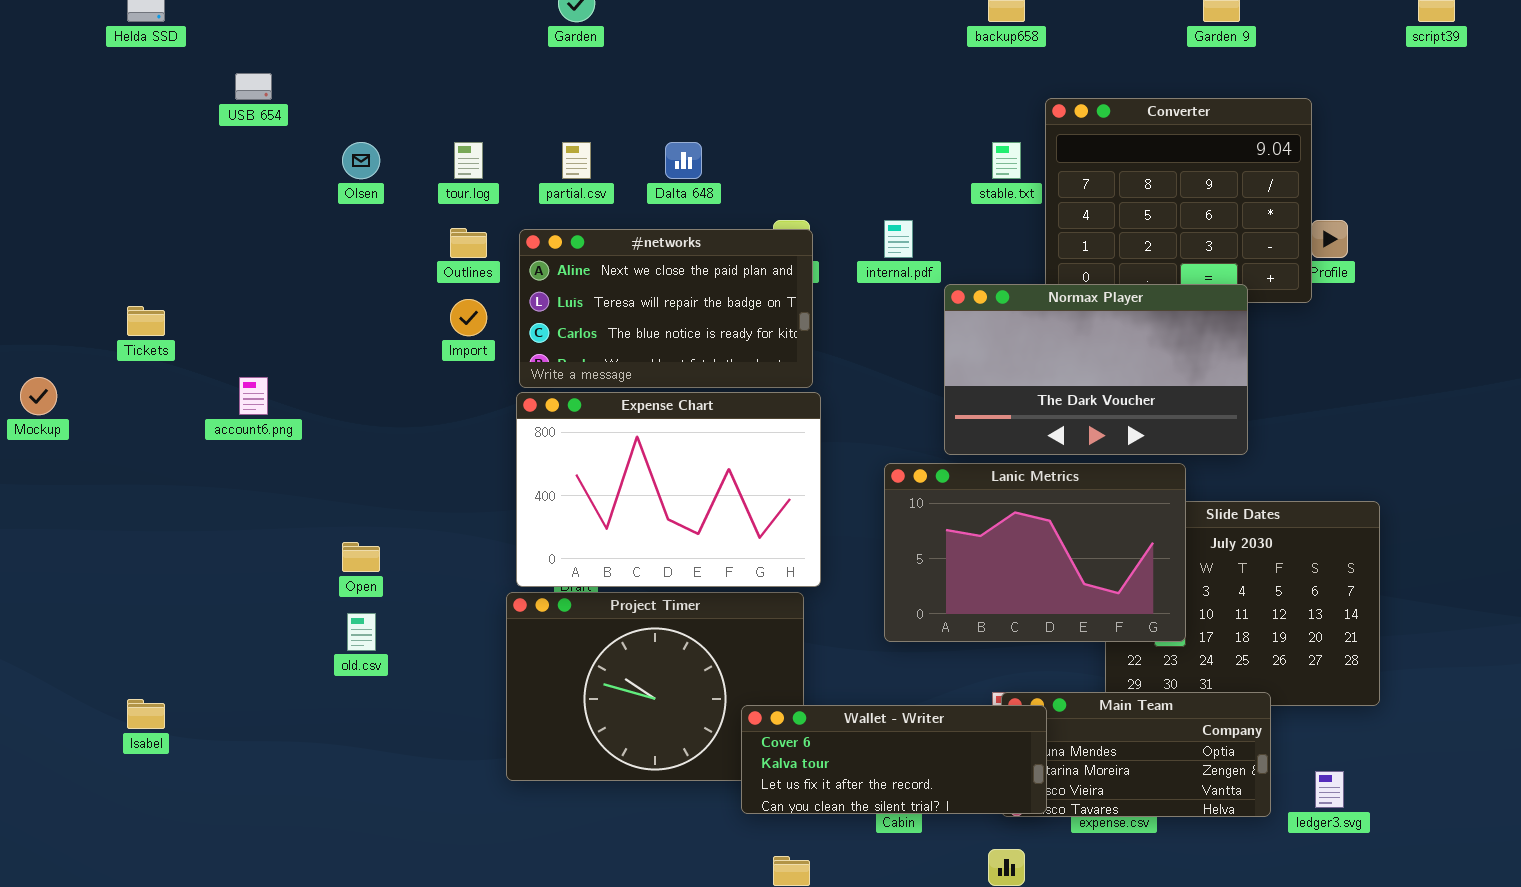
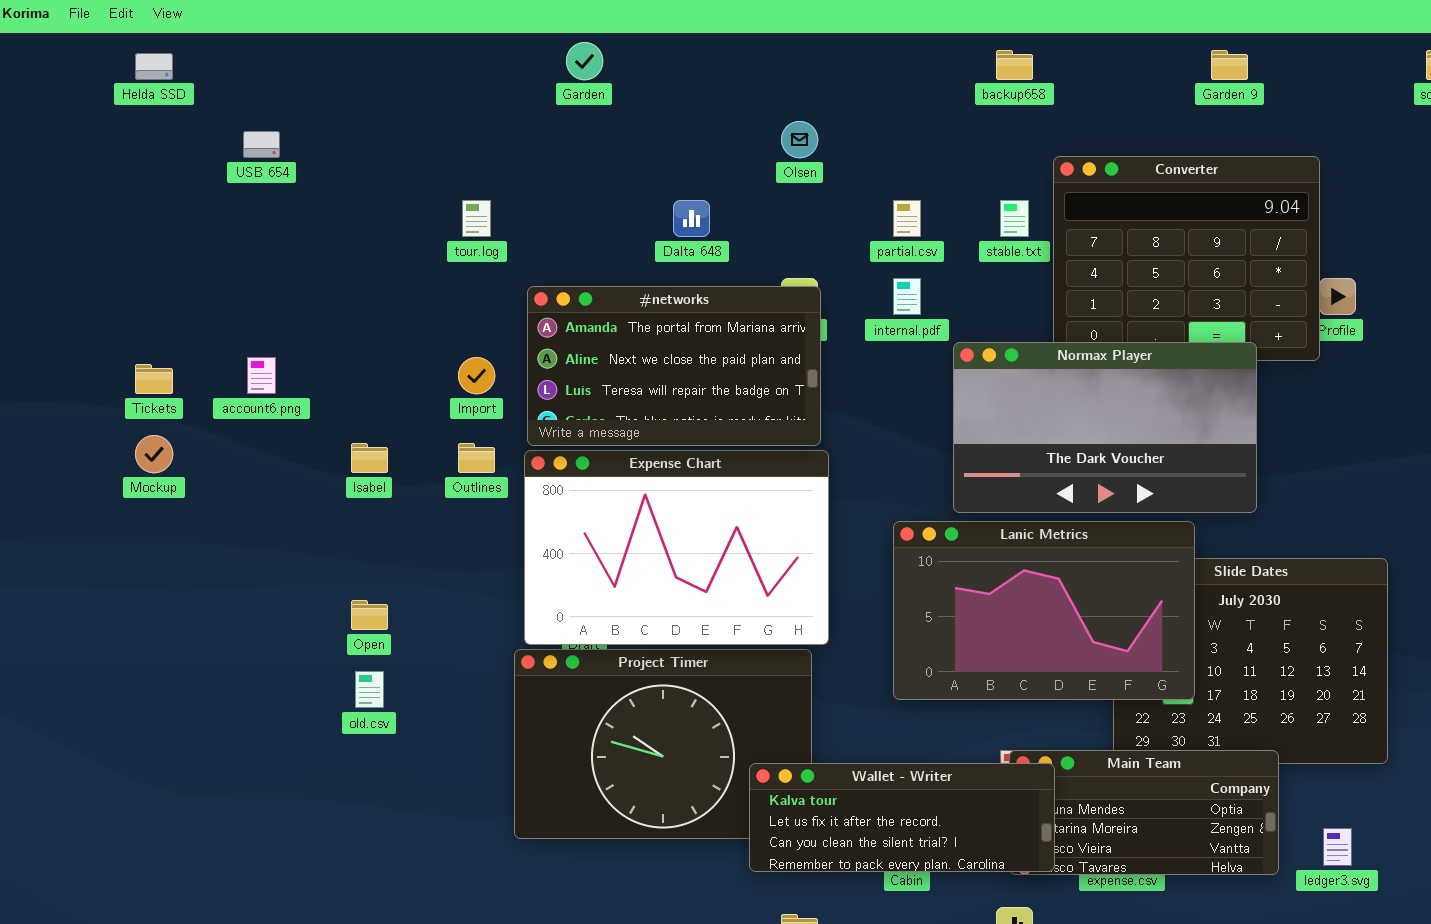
Olsen: [342,142,380,179] -> [781,121,818,158], moved
partial.csv: [562,142,591,179] -> [893,200,921,237], moved
Outlines: [450,228,487,258] -> [458,443,495,473], moved
#networks: [519,229,813,388] -> [527,286,821,446], scrolled up 1 row
Mockup: [20,377,57,415] -> [135,435,173,473], moved
account6.png: [239,377,268,415] -> [247,357,276,394], moved
Isabel: [127,699,165,729] -> [351,443,388,473], moved
Wallet - Writer: [741,705,1047,814] -> [749,763,1055,872], scrolled down 1 row

